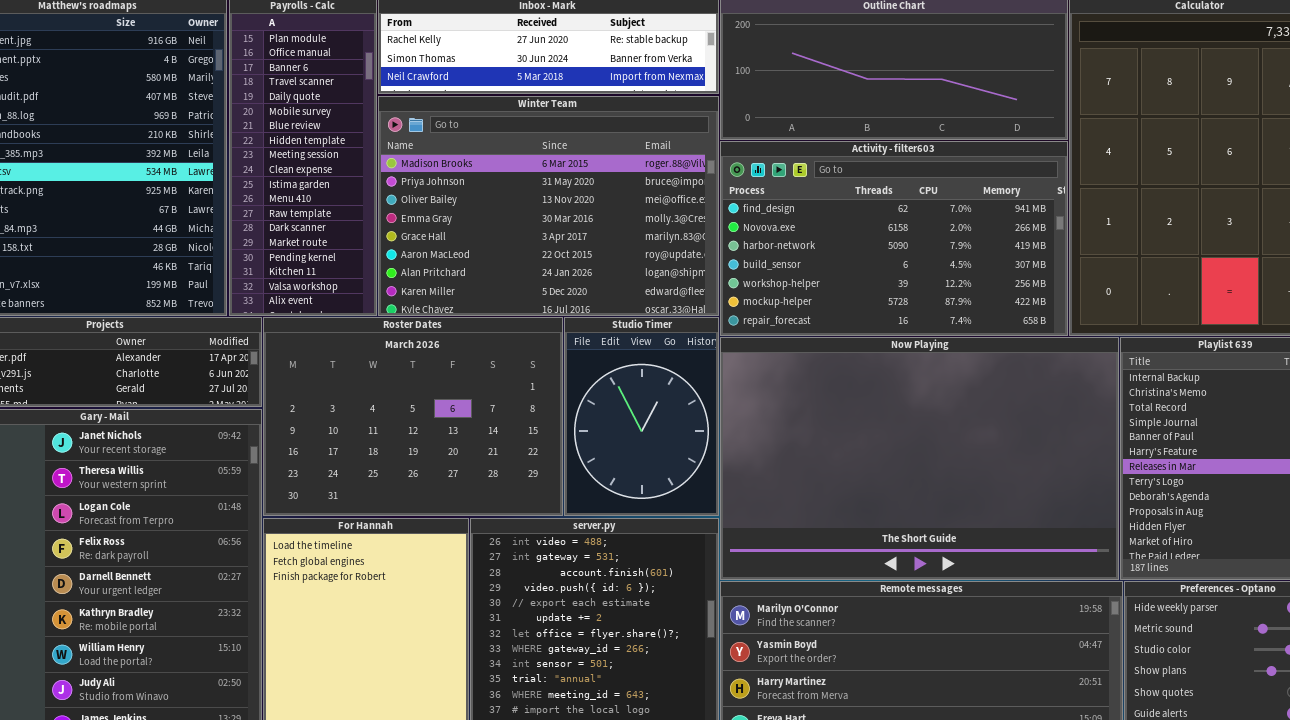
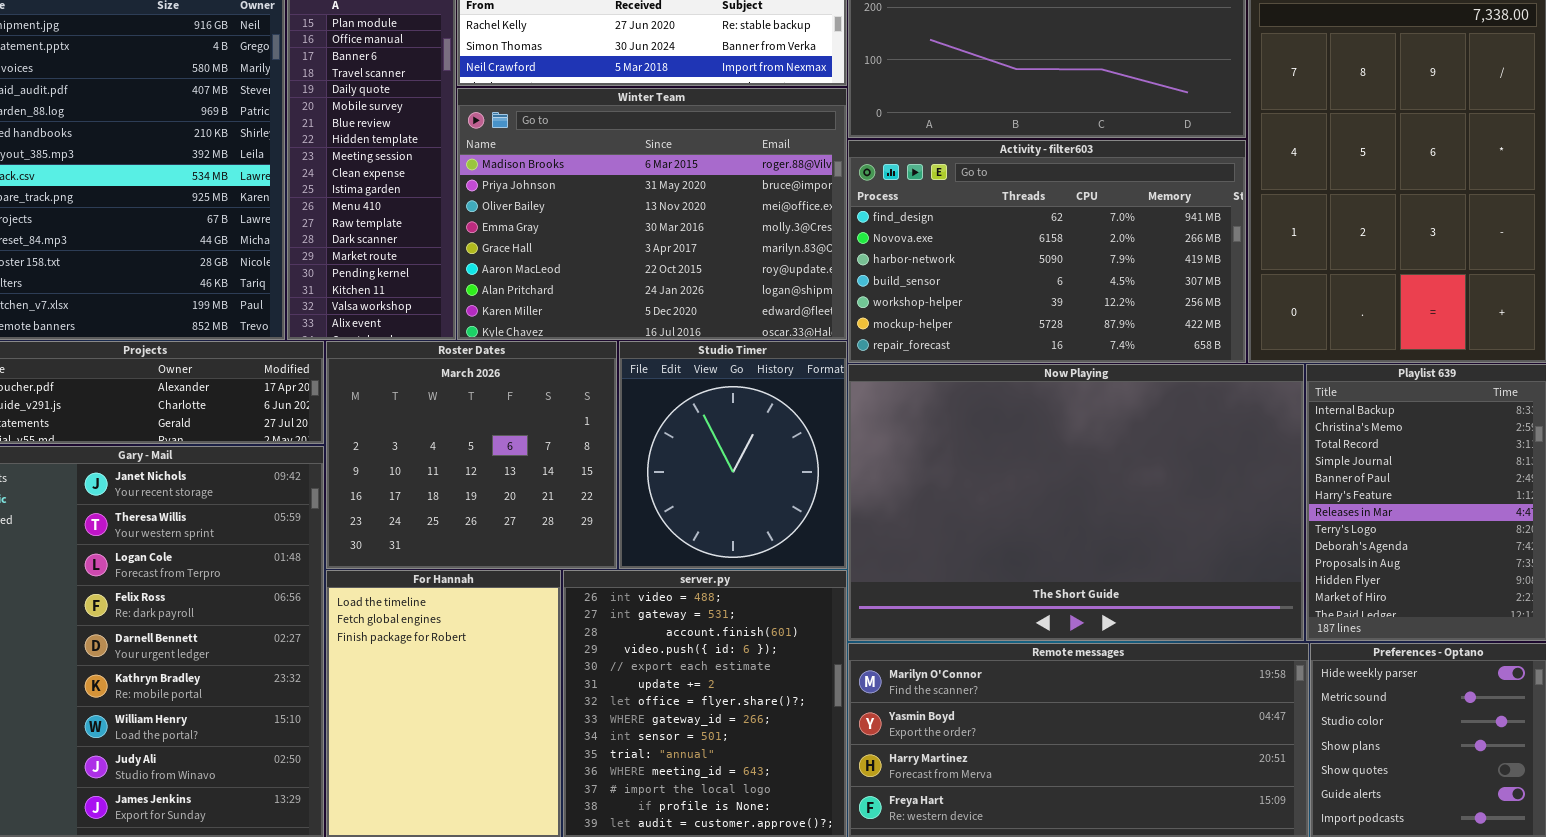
Roster Dates: [263,317,563,516] -> [326,341,617,569], resized
Studio Timer: [564,317,719,516] -> [619,341,847,569], resized

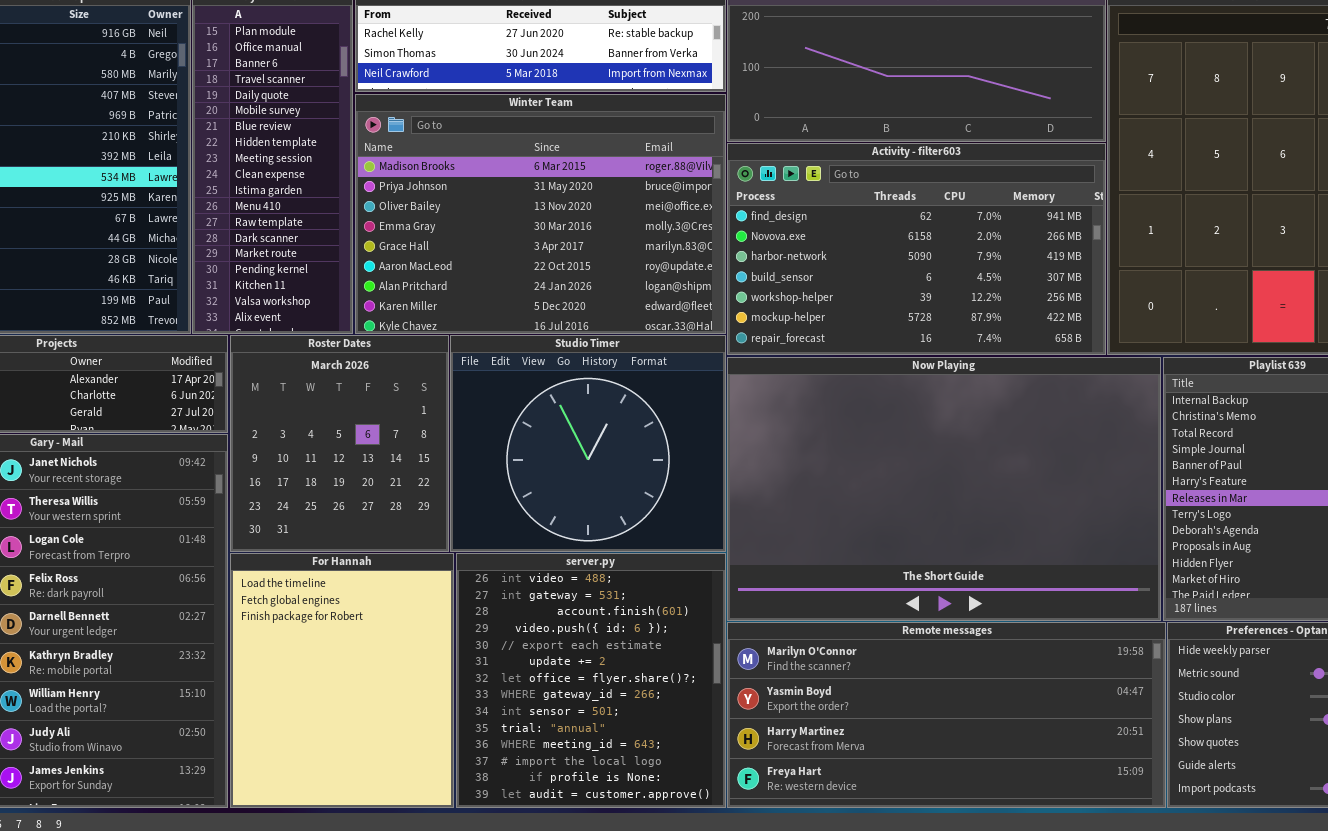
Roster Dates: [326,341,617,569] -> [230,335,449,552], resized
Studio Timer: [619,341,847,569] -> [450,335,726,552], resized

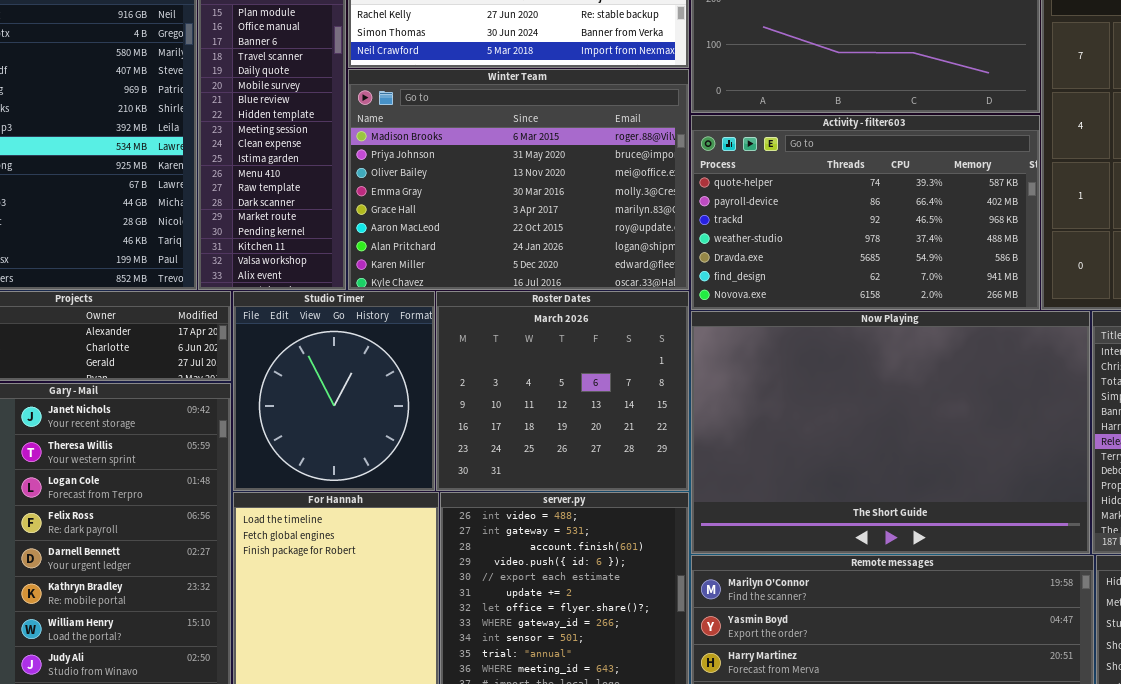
Activity - filter603: [727,143,1106,355] -> [691,115,1040,310], scrolled up 5 rows
Roster Dates: [230,335,449,552] -> [436,291,689,491], moved, resized
Studio Timer: [450,335,726,552] -> [233,291,435,491], moved, resized

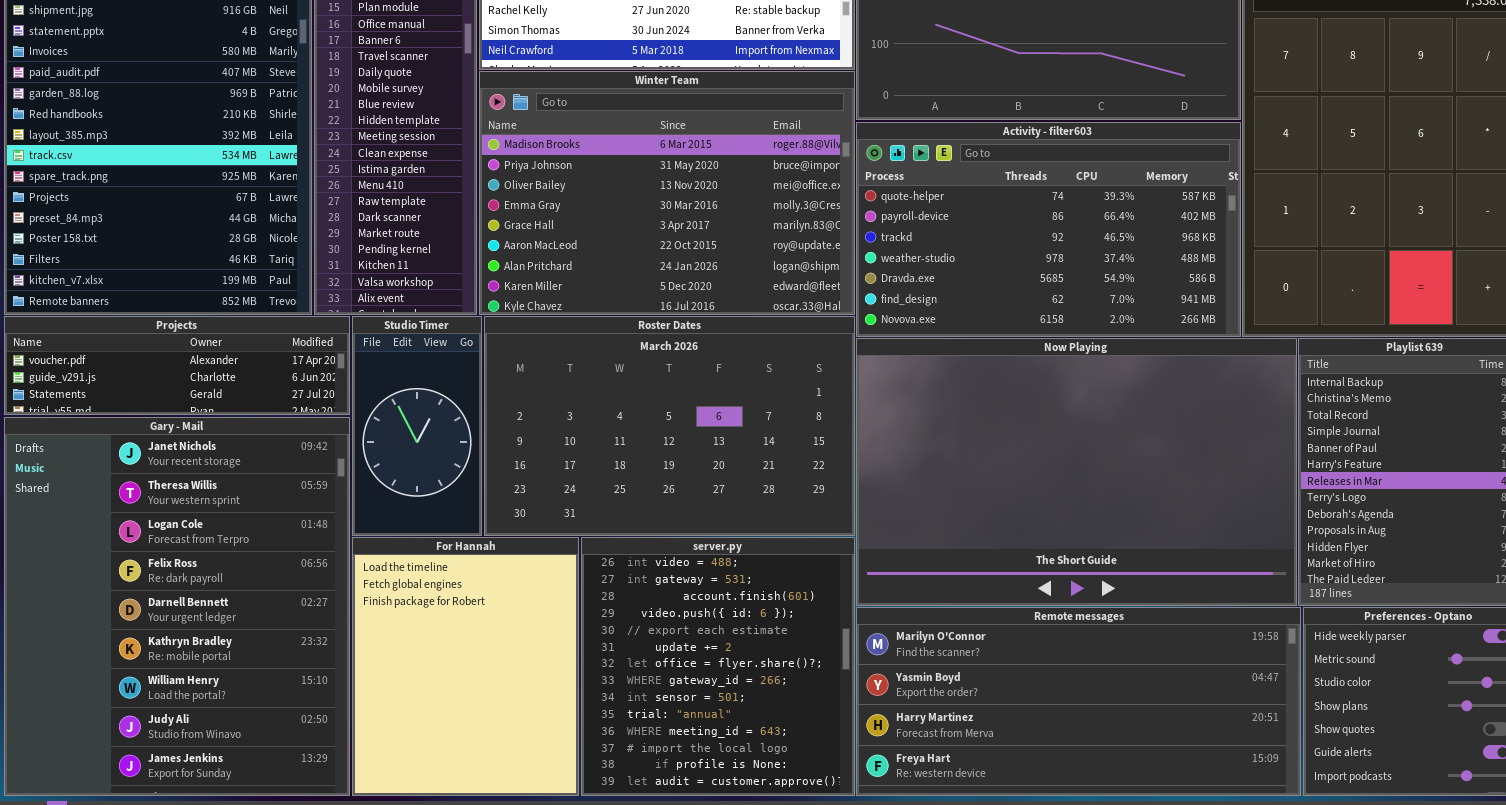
Studio Timer: [233,291,435,491] -> [352,316,482,536], resized
Roster Dates: [436,291,689,491] -> [484,316,855,536], resized

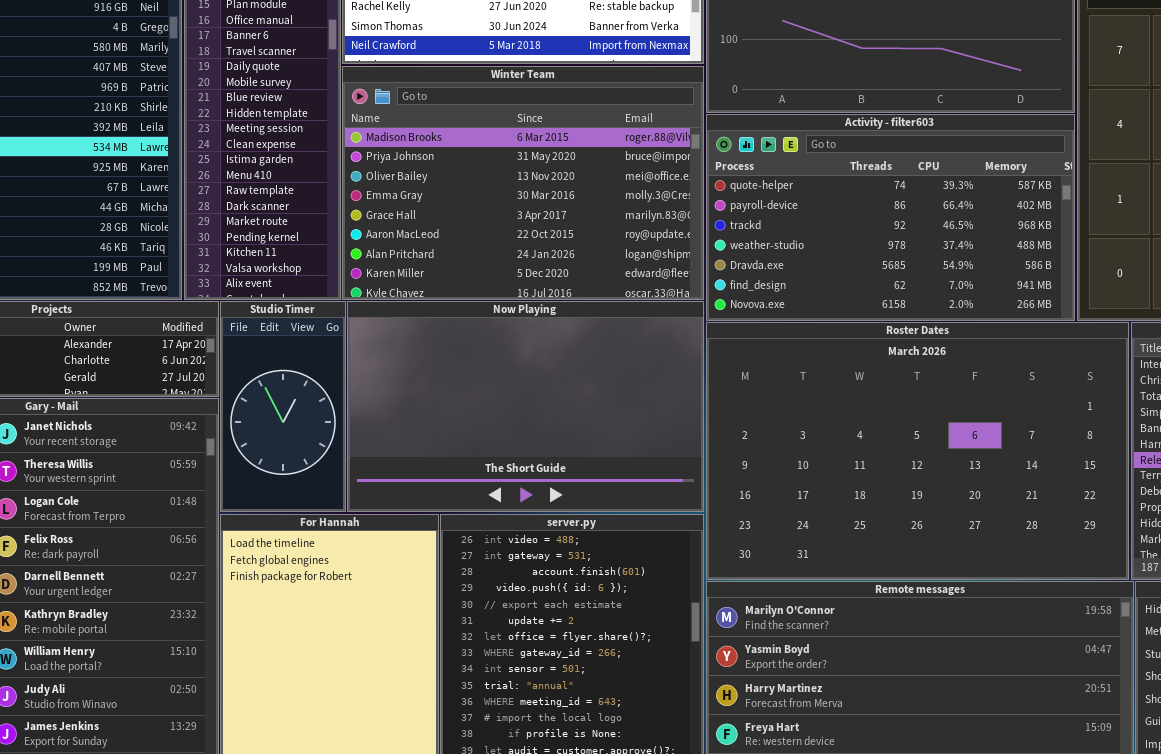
Roster Dates: [484,316,855,536] -> [706,322,1129,580], moved, resized
Now Playing: [856,338,1297,606] -> [347,301,704,512], moved, resized

